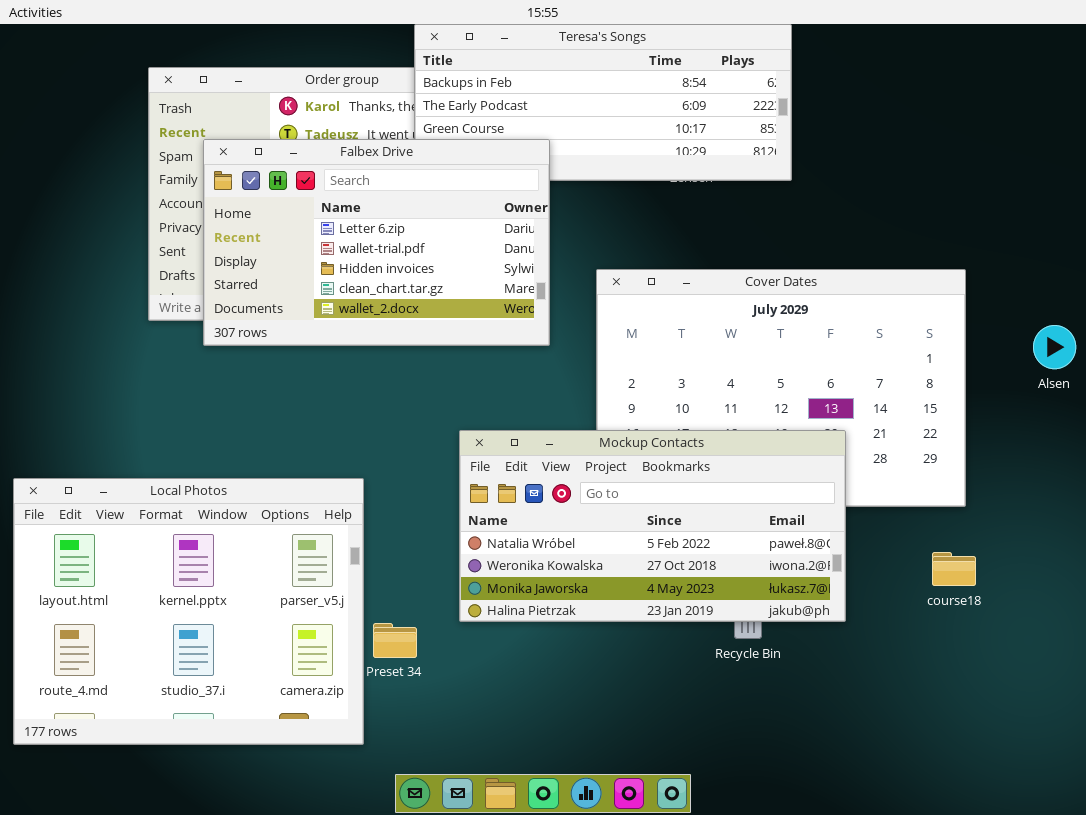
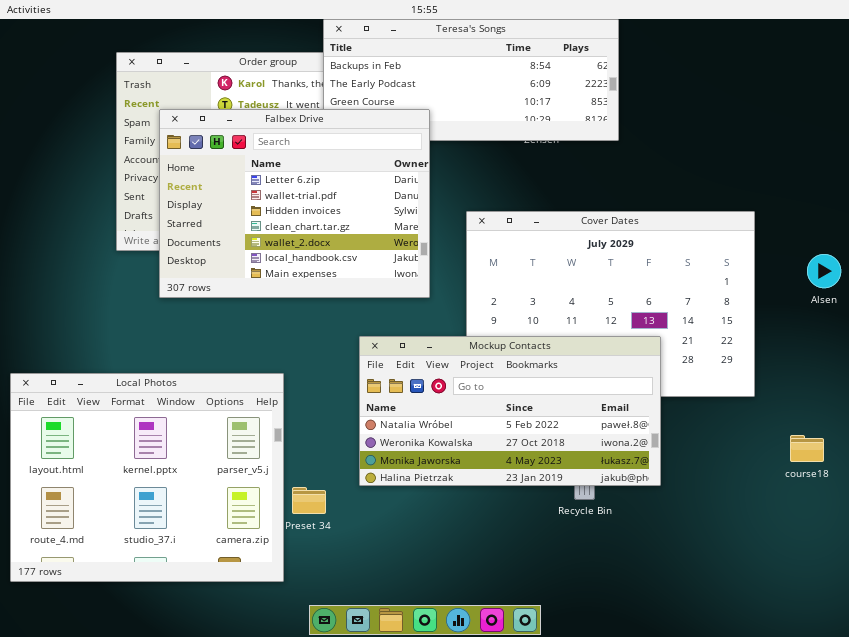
Falbex Drive: [203,139,550,346] -> [159,109,430,298], resized
course18: [932,552,976,586] -> [790,435,824,462], moved

